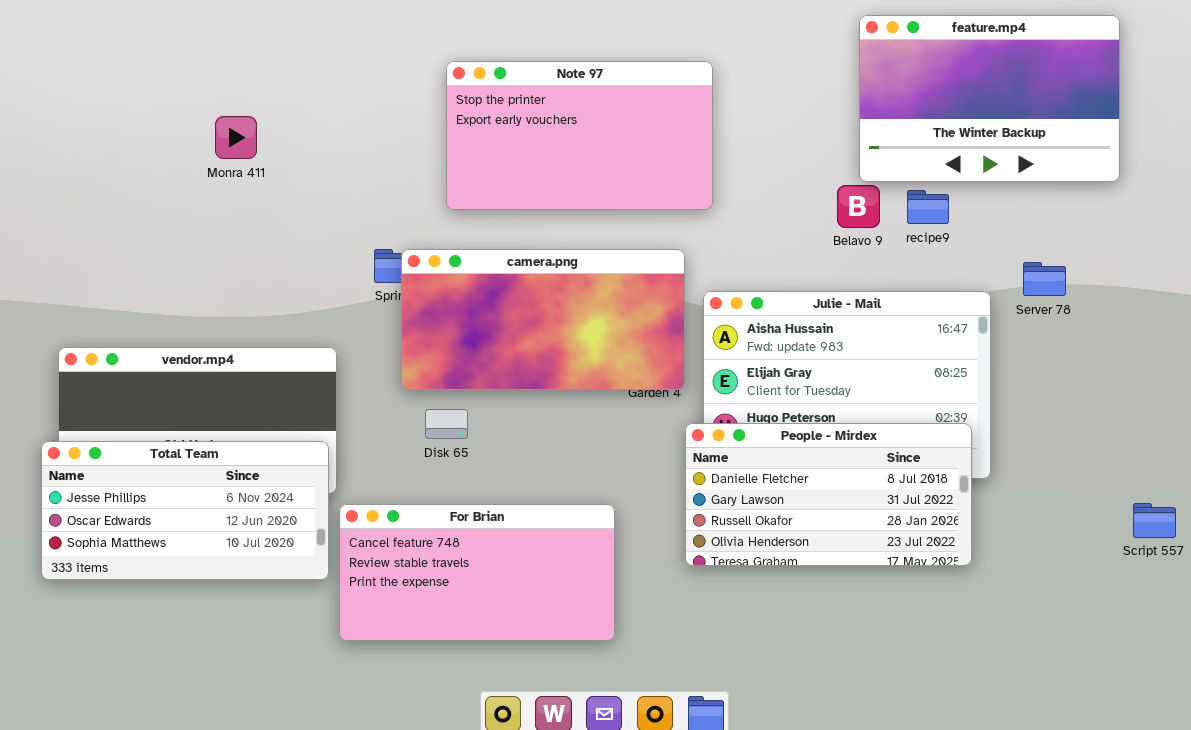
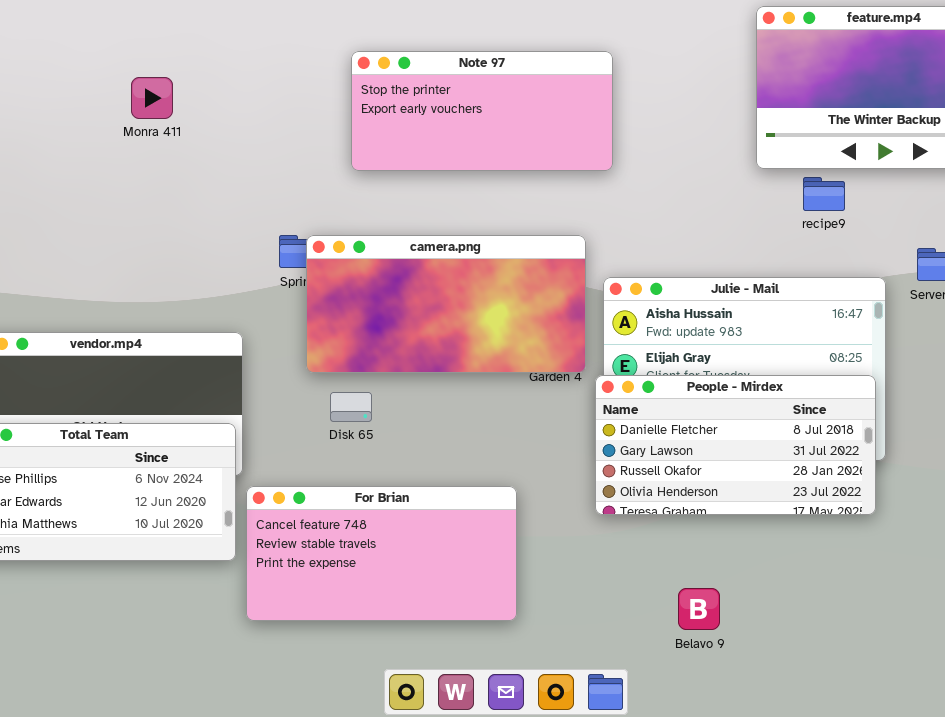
Note 97: [446,61,713,210] -> [351,51,613,171], resized
Monra 411: [215,116,257,159] -> [131,77,173,119], moved
Belavo 9: [837,185,880,228] -> [678,588,720,630], moved
People - Mirdex: [685,423,972,566] -> [595,375,876,515], moved

